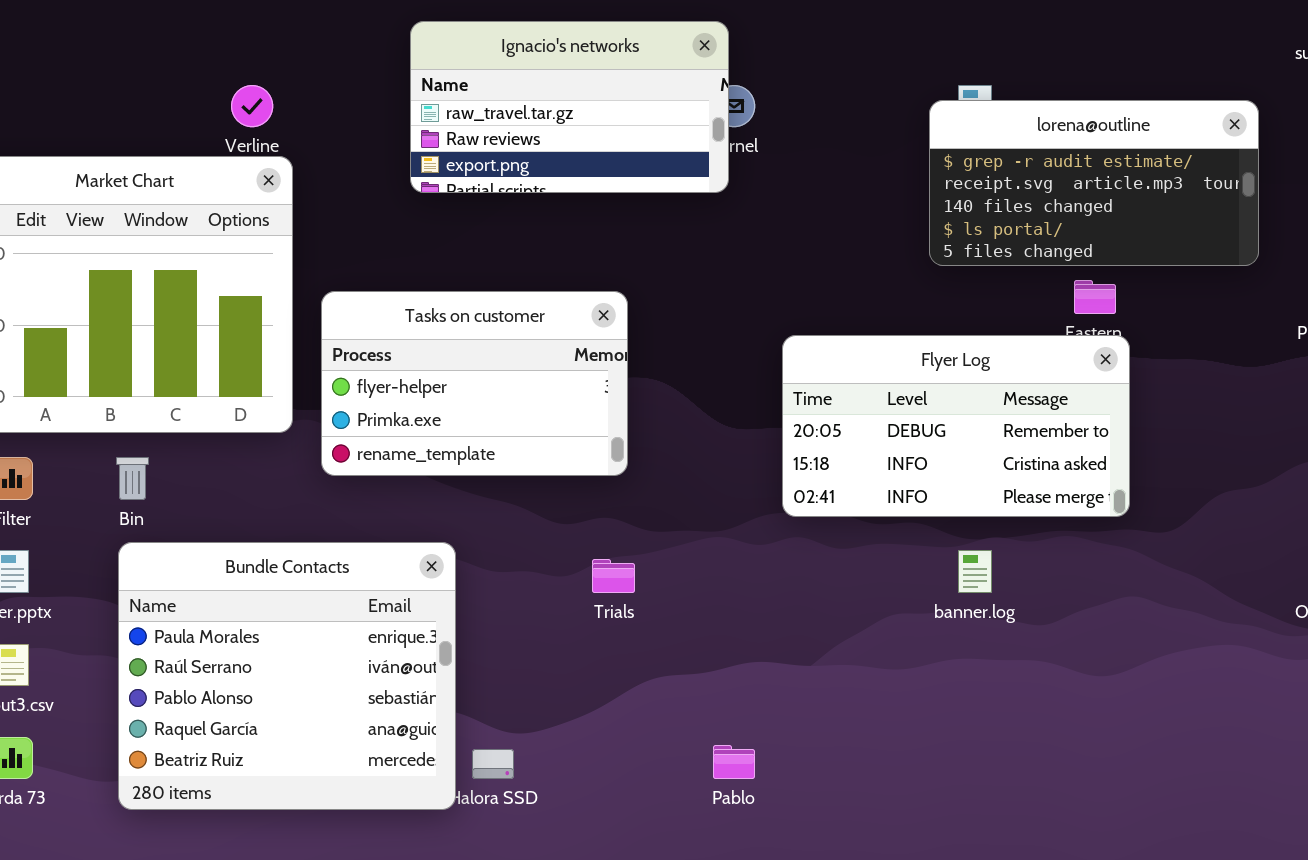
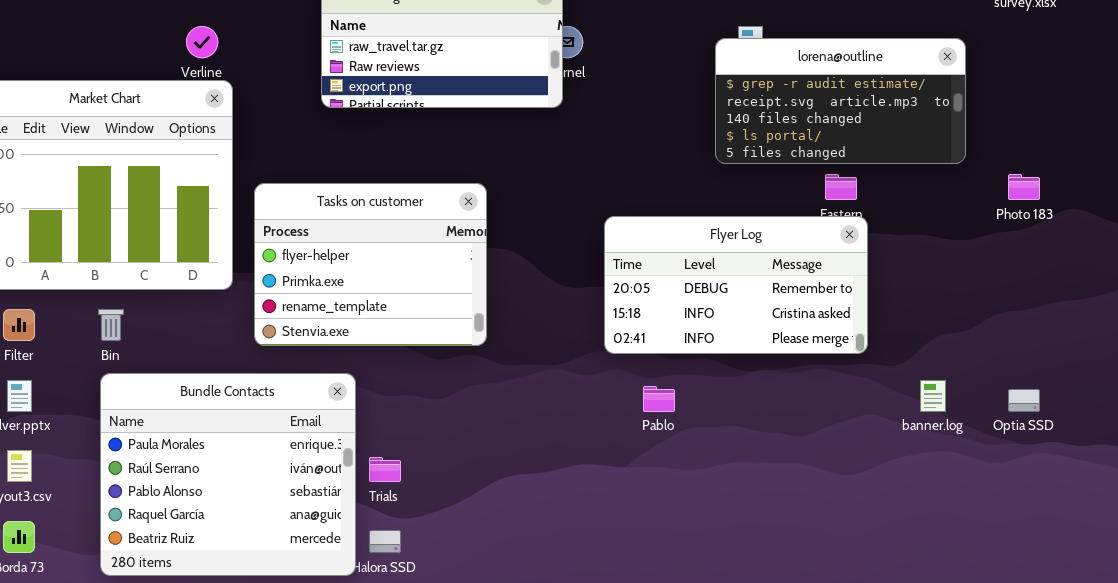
Tasks on customer: [321,291,628,476] -> [254,183,487,346], resized
banner.log: [958,550,992,593] -> [920,380,946,412], moved
Trials: [592,559,635,593] -> [369,457,401,482], moved
Pablo: [713,745,755,779] -> [643,386,675,412], moved

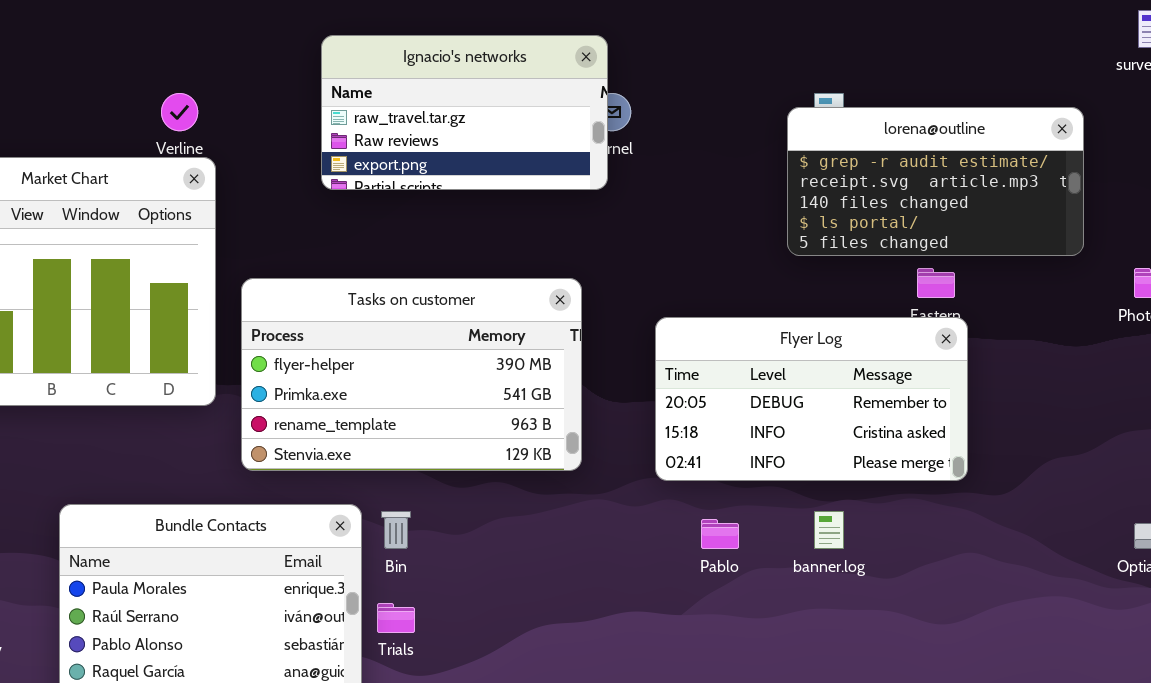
Tasks on customer: [254,183,487,346] -> [241,278,582,471], resized
Bin: [98,309,124,341] -> [381,511,411,549], moved
banner.log: [920,380,946,412] -> [814,511,844,549], moved

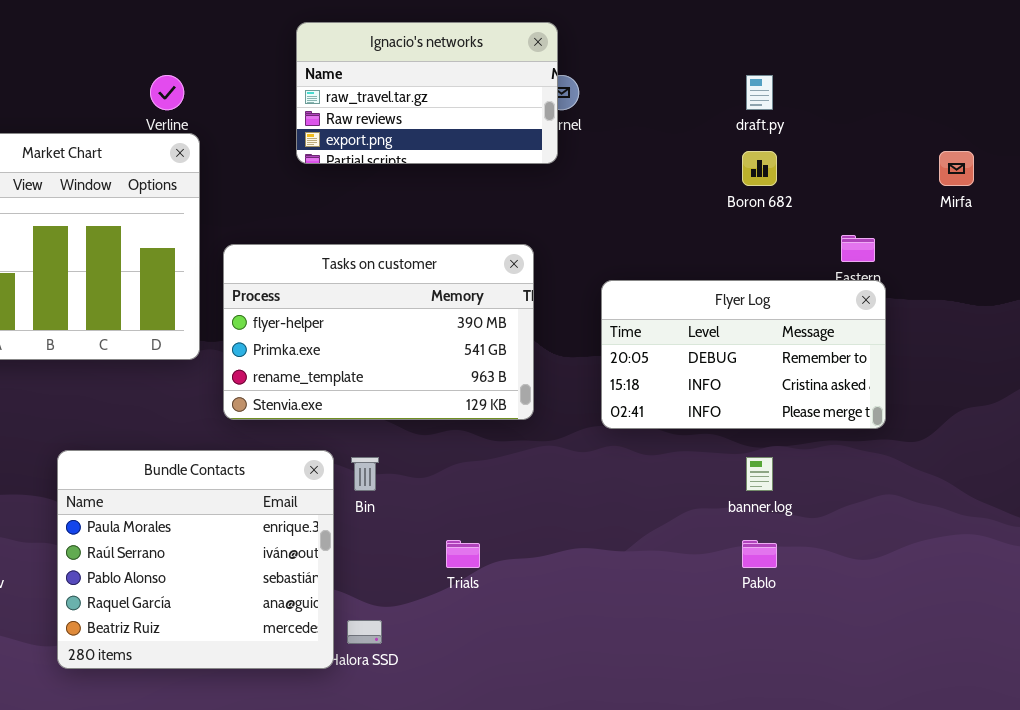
lorena@outline: [787,107,1084,256] -> none, closed
Pablo: [701,519,739,549] -> [742,540,777,568], moved
Trials: [377,603,415,633] -> [446,540,480,568], moved

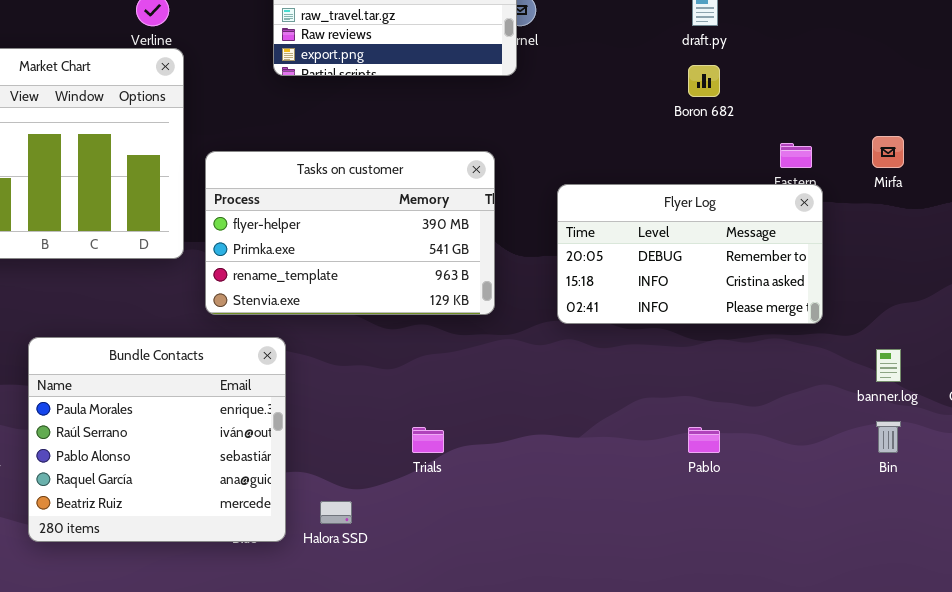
Mirfa: [939,151,974,186] -> [872,136,904,168], moved
Bundle Contacts: [57,450,334,669] -> [28,337,286,542], moved
Bin: [351,457,379,491] -> [876,421,901,453], moved
banner.log: [746,457,773,491] -> [876,349,901,382], moved

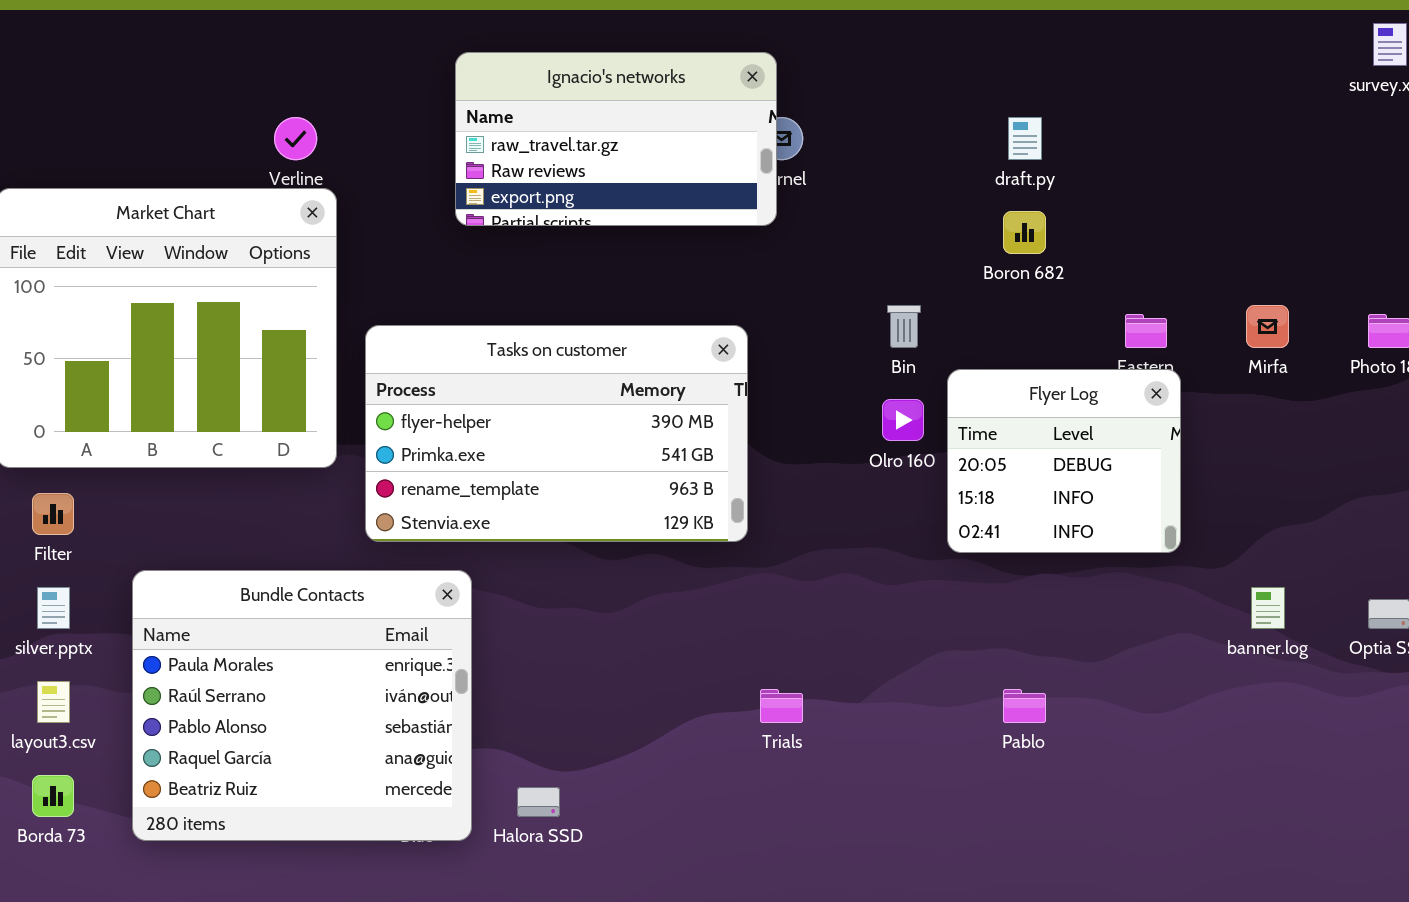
Flyer Log: [557,184,823,324] -> [947,369,1181,553], resized
Bin: [876,421,901,453] -> [887,305,921,348], moved
Trials: [412,427,444,453] -> [760,689,803,723], moved

